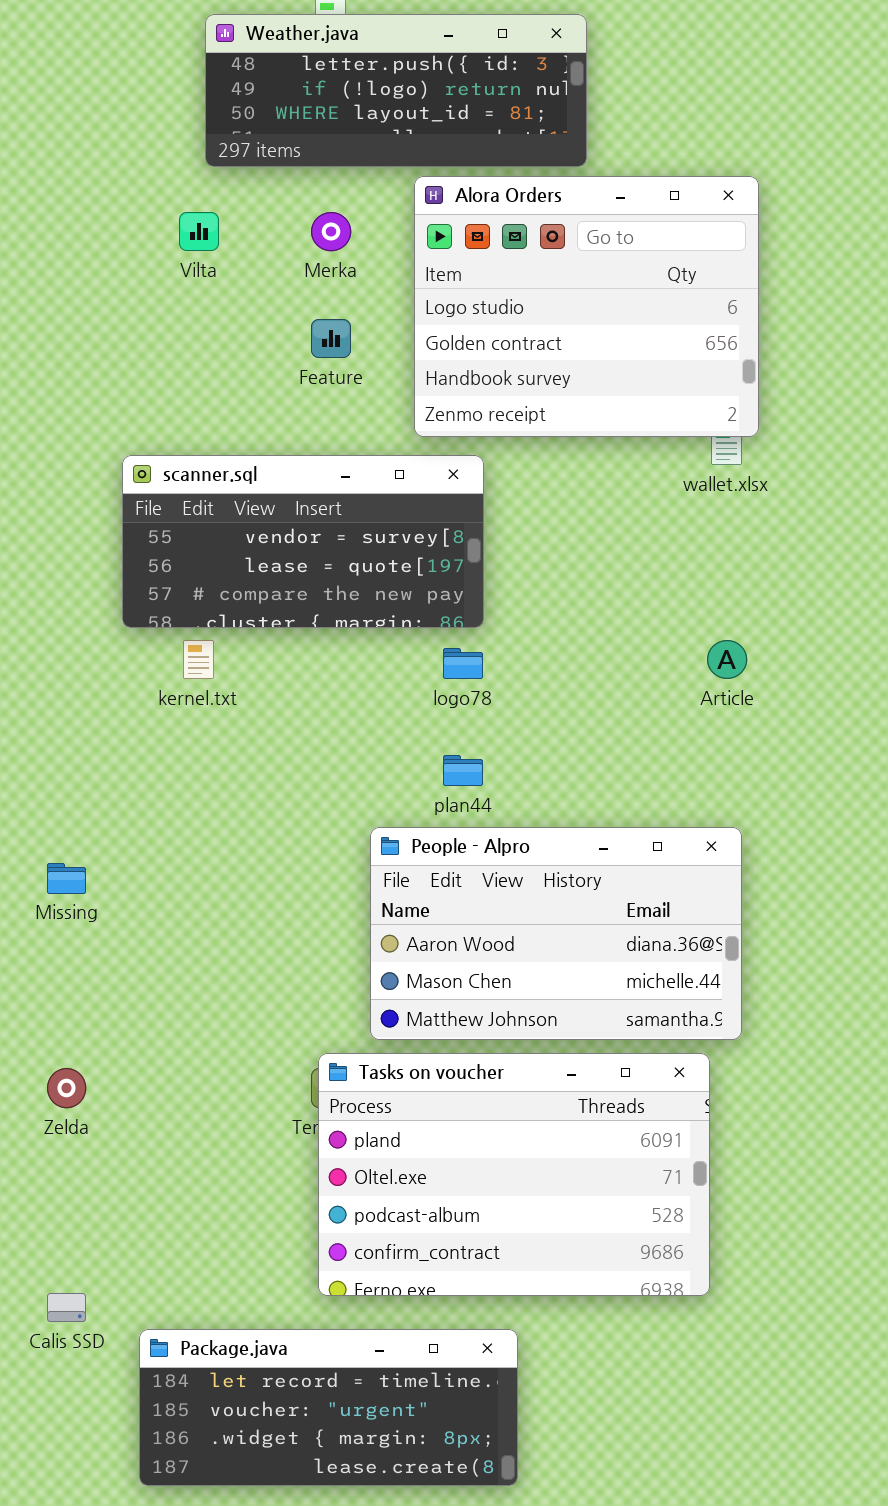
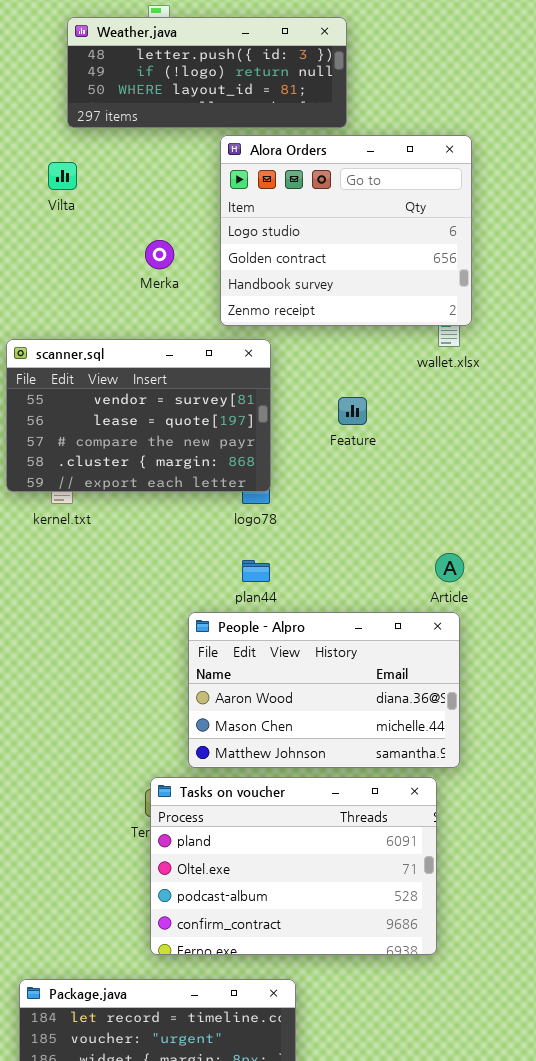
Merka: [311,212,351,251] -> [145,240,174,269], moved
Feature: [311,319,351,358] -> [338,397,367,425], moved
scanner.sql: [122,455,484,628] -> [6,339,271,492], resized
Article: [707,640,747,679] -> [435,553,464,582], moved

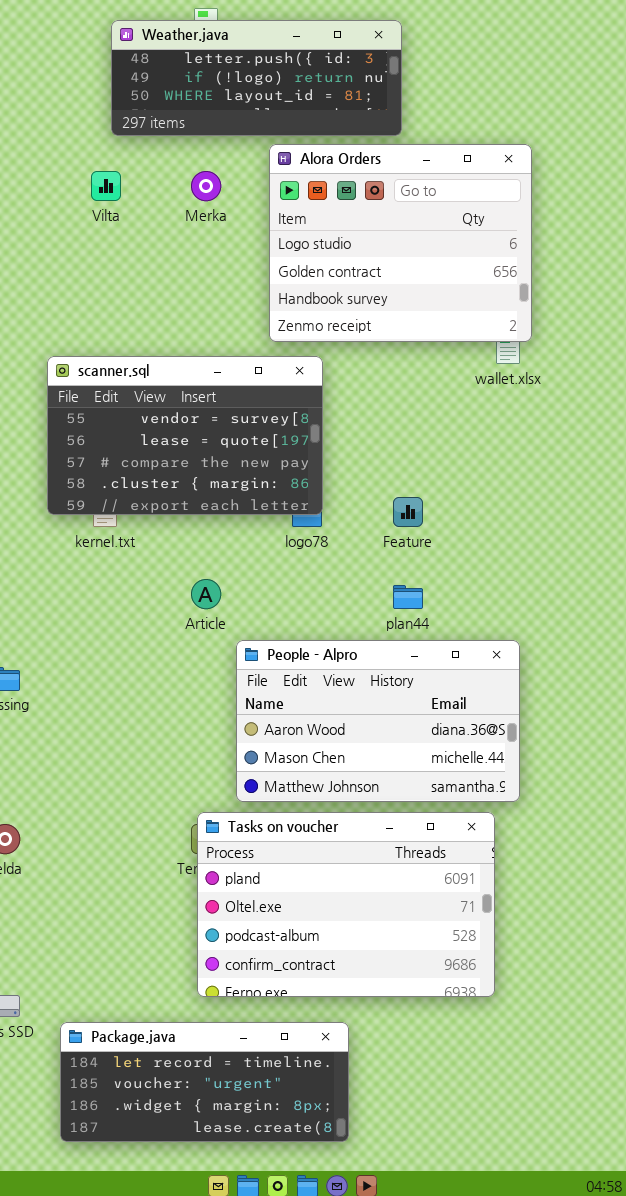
Merka: [145,240,174,269] -> [191,171,221,201], moved
Feature: [338,397,367,425] -> [393,497,423,527], moved
Article: [435,553,464,582] -> [191,579,221,609], moved
plan44: [242,560,270,582] -> [393,585,423,609], moved

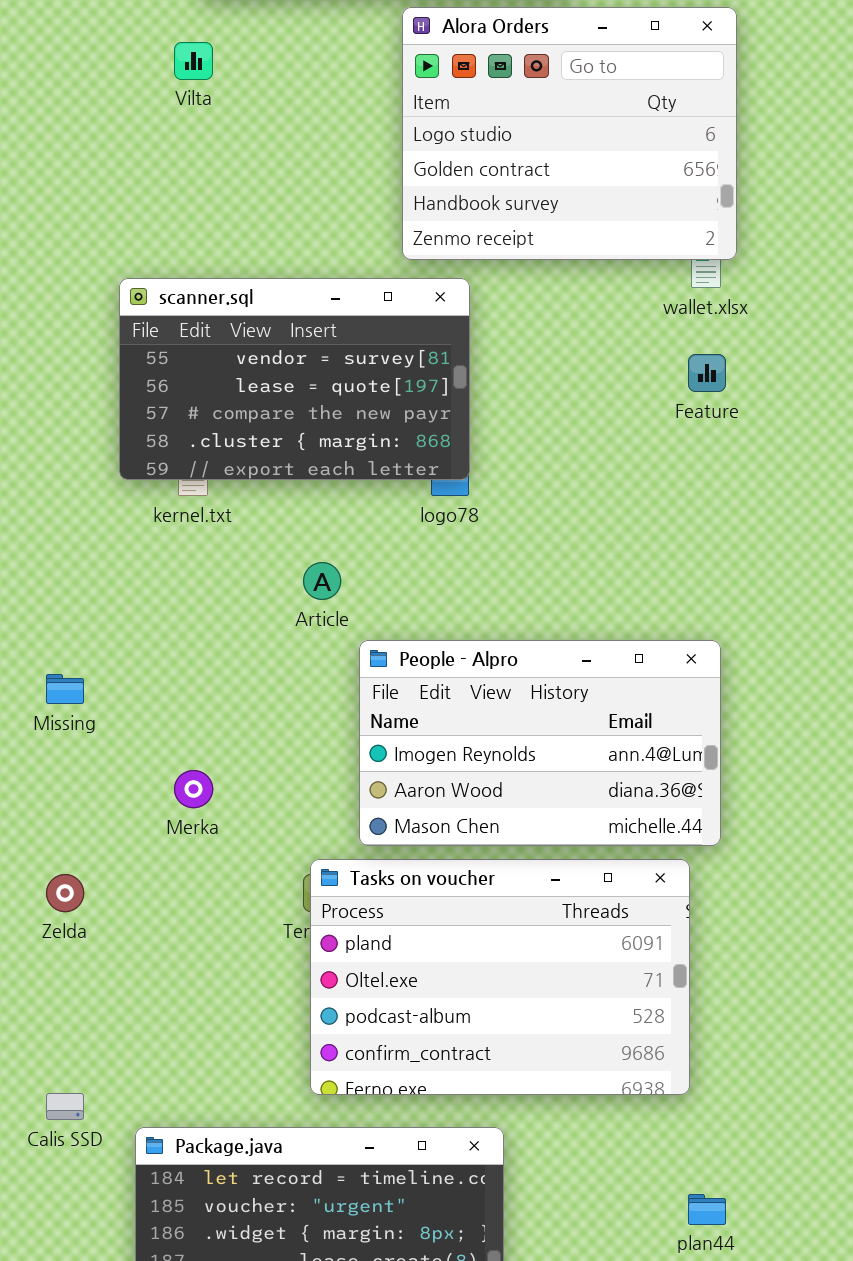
Merka: [191,171,221,201] -> [174,770,213,808], moved
Feature: [393,497,423,527] -> [688,354,726,392], moved
plan44: [393,585,423,609] -> [688,1194,726,1225], moved
People - Alpro: [236,640,520,802] -> [359,640,721,846], scrolled up 1 row

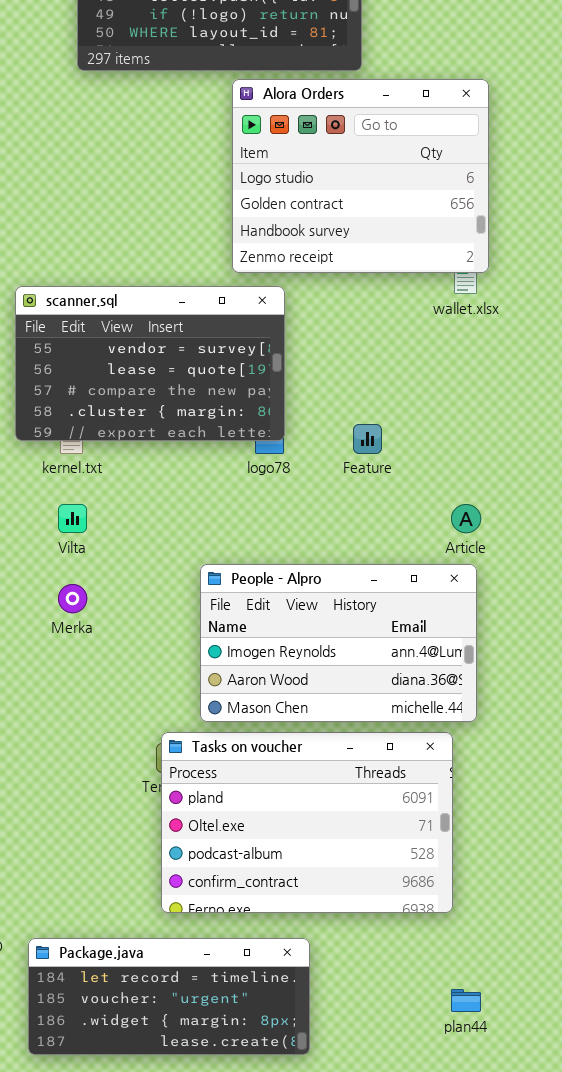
Vilta: [174,42,213,80] -> [58,504,87,533], moved
Feature: [688,354,726,392] -> [353,424,382,454], moved
Article: [303,562,341,600] -> [451,504,481,533], moved
Merka: [174,770,213,808] -> [58,584,87,613], moved

